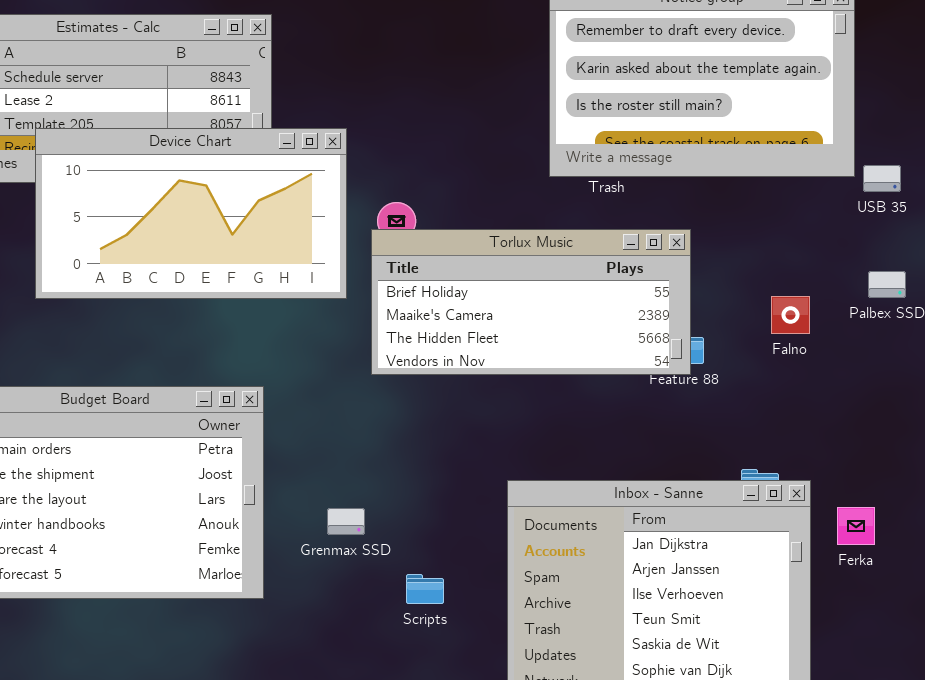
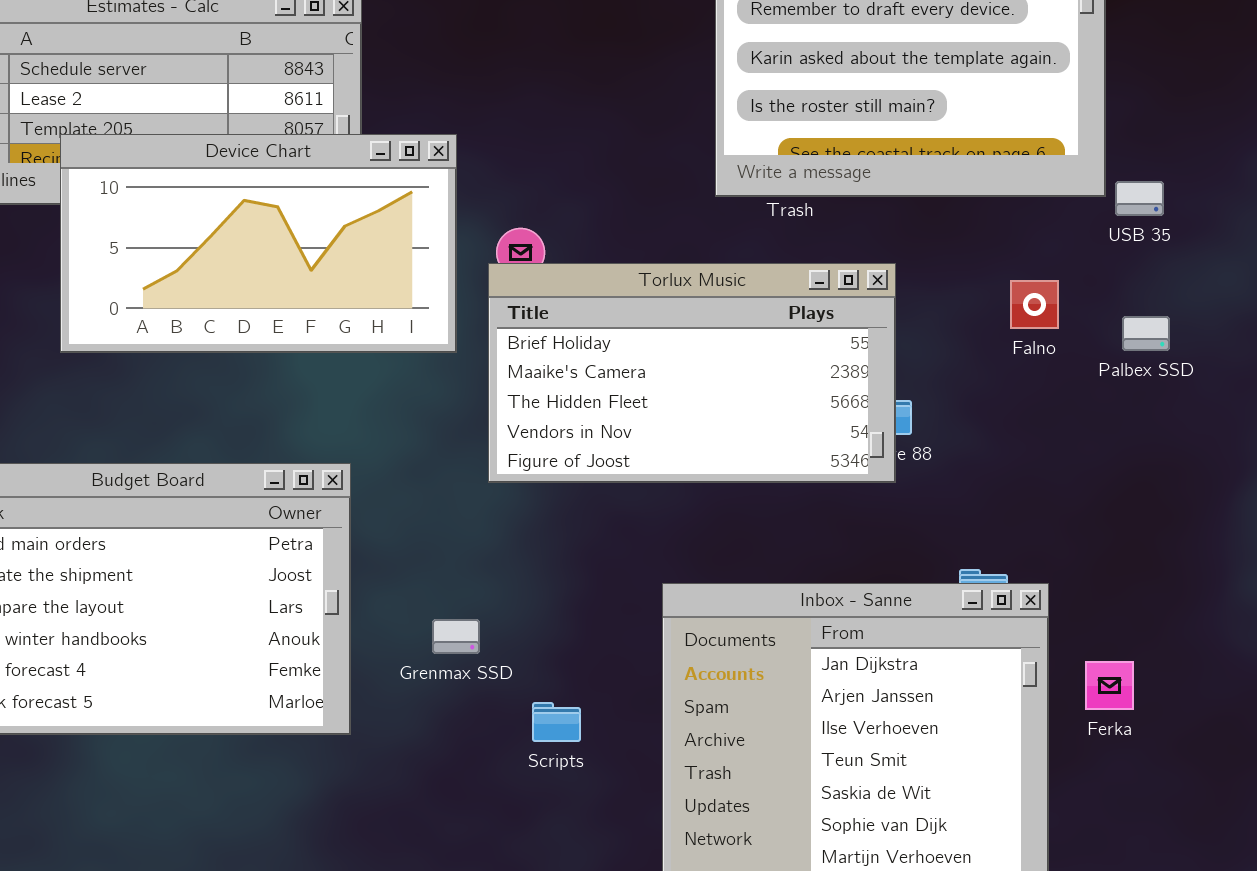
Torlux Music: [371,229,691,375] -> [488,263,896,483], resized
Falno: [771,296,810,334] -> [1010,280,1059,329], moved
Ferka: [837,507,875,545] -> [1085,661,1134,710], moved

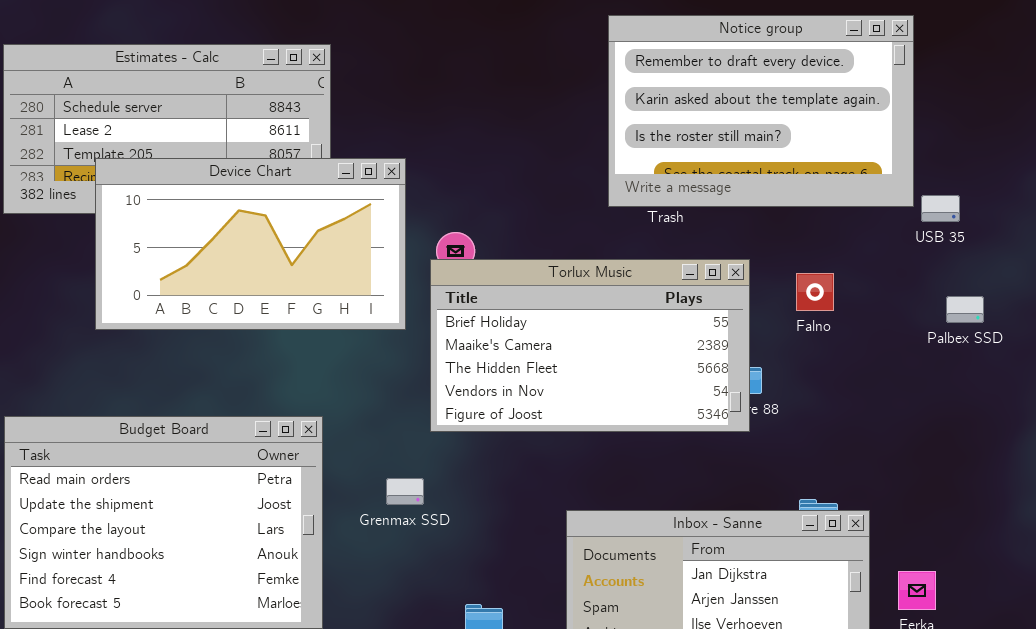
Falno: [1010,280,1059,329] -> [796,273,834,311], moved
Palbex SSD: [1122,316,1170,351] -> [946,296,984,323], moved
Grenmax SSD: [432,619,480,654] -> [386,478,424,505], moved

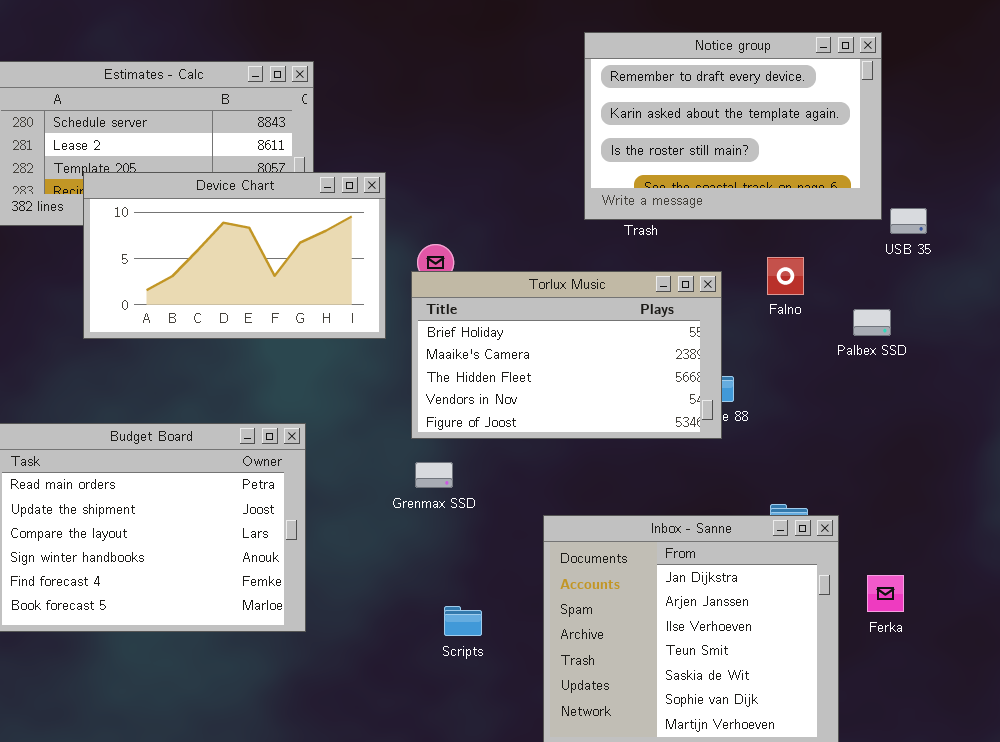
Falno: [796,273,834,311] -> [767,257,804,295], moved
Palbex SSD: [946,296,984,323] -> [853,309,891,336], moved
Grenmax SSD: [386,478,424,505] -> [415,462,453,488], moved

